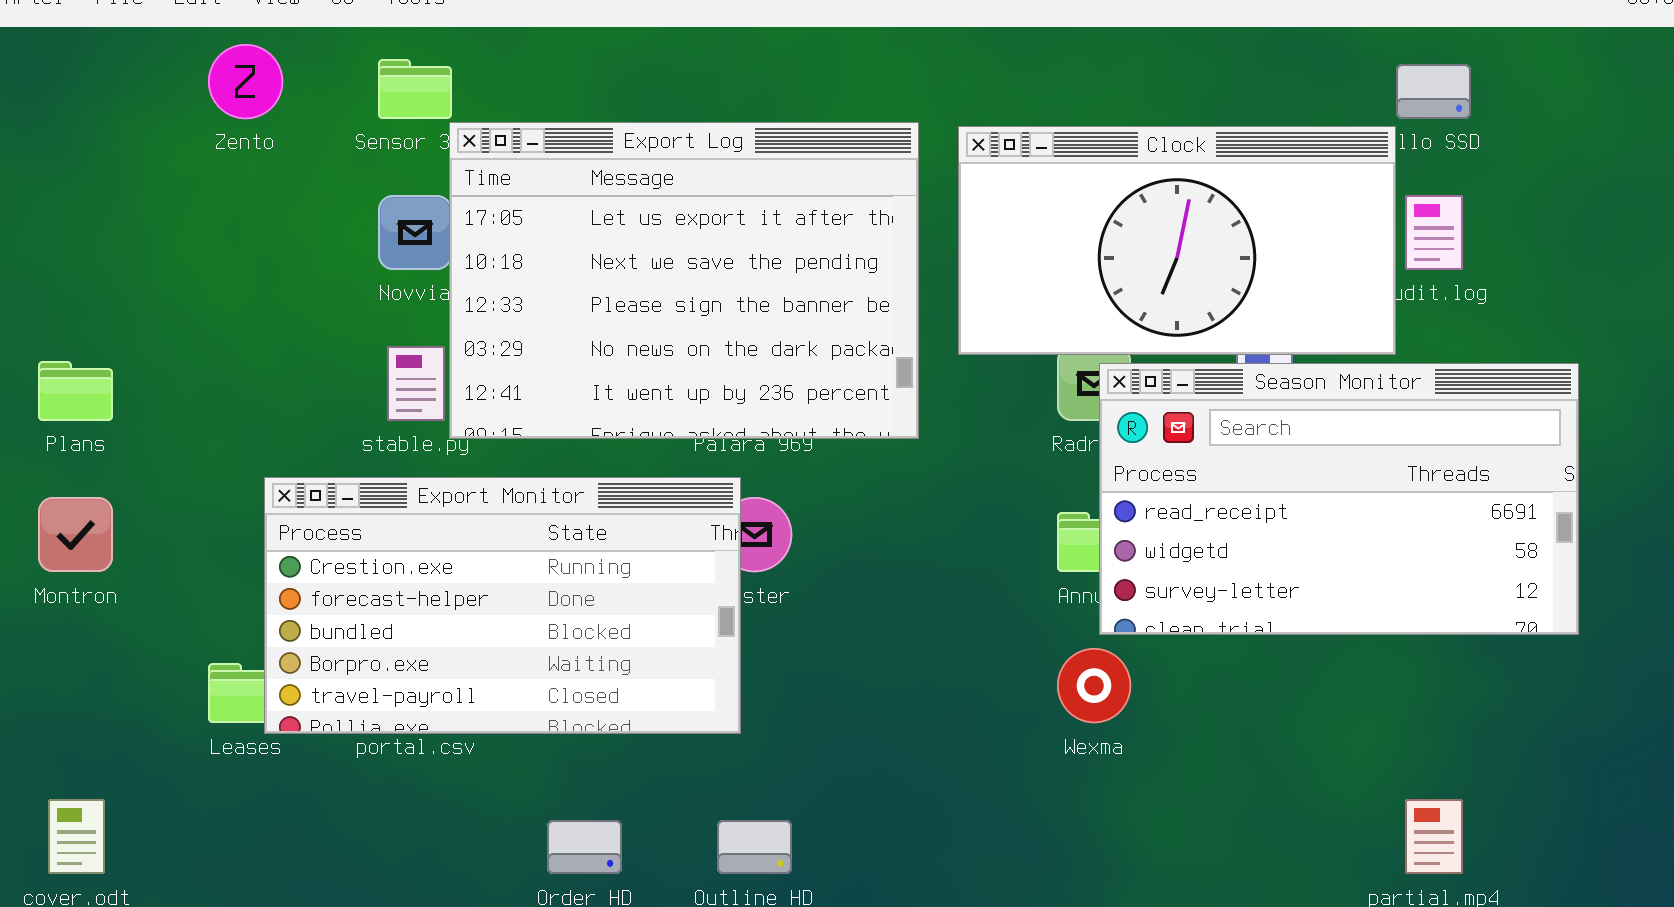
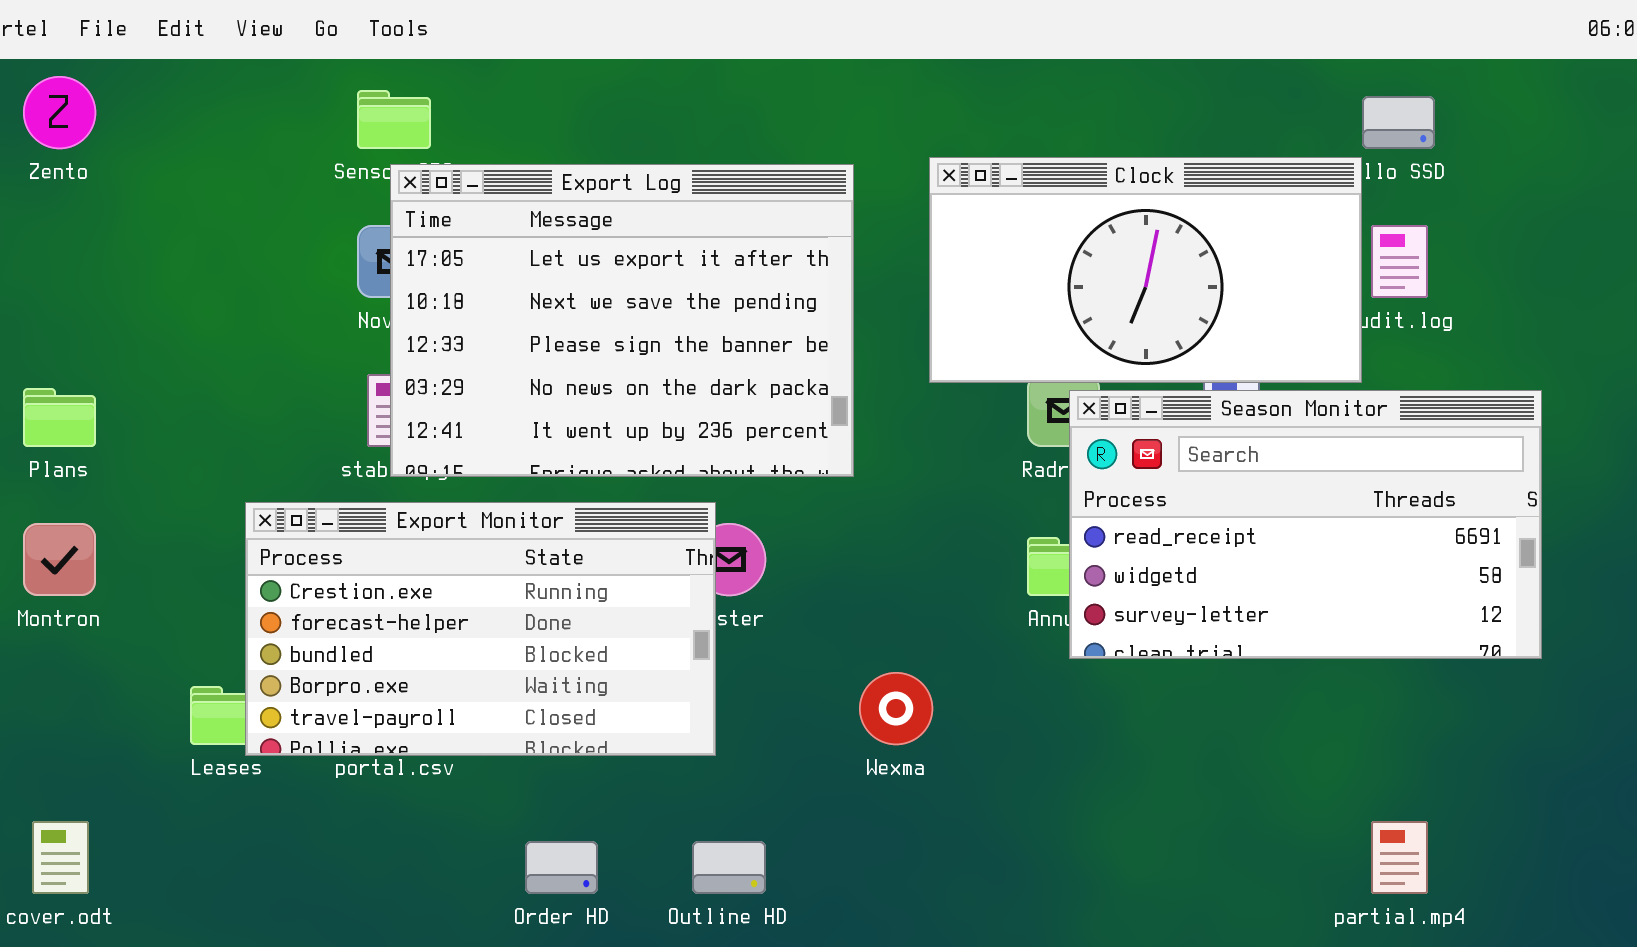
Zento: [208,44,283,119] -> [23,76,96,149], moved
Export Log: [449,122,919,439] -> [390,164,854,477], moved
Wexma: [1057,648,1131,723] -> [859,672,933,745], moved

